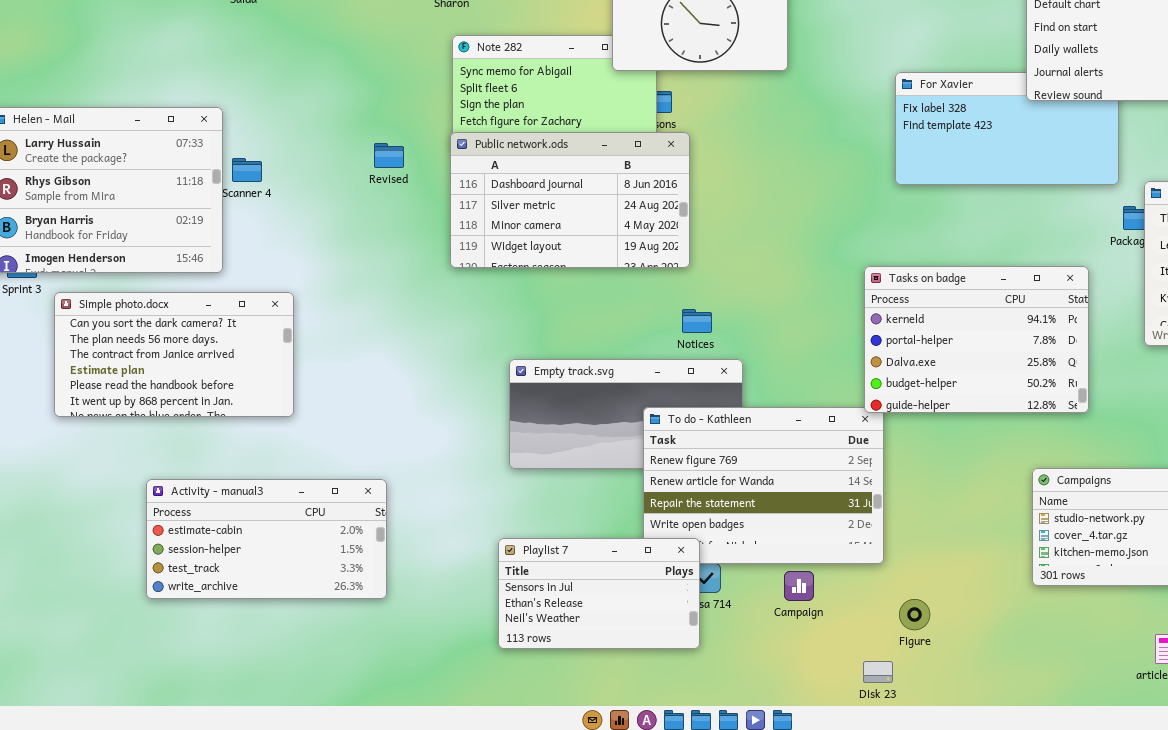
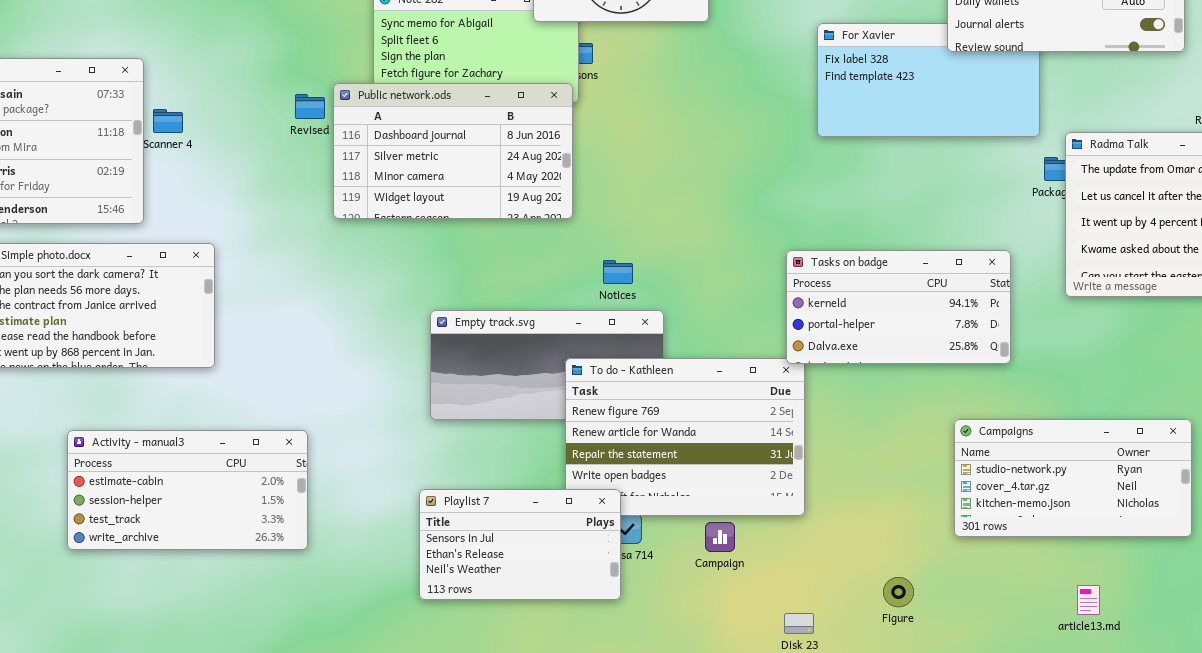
Public network.ods: [450,132,690,268] -> [333,83,573,219], moved
Tasks on badge: [864,266,1089,413] -> [786,250,1011,364], resized
Figure: [899,599,930,630] -> [883,577,914,607], moved

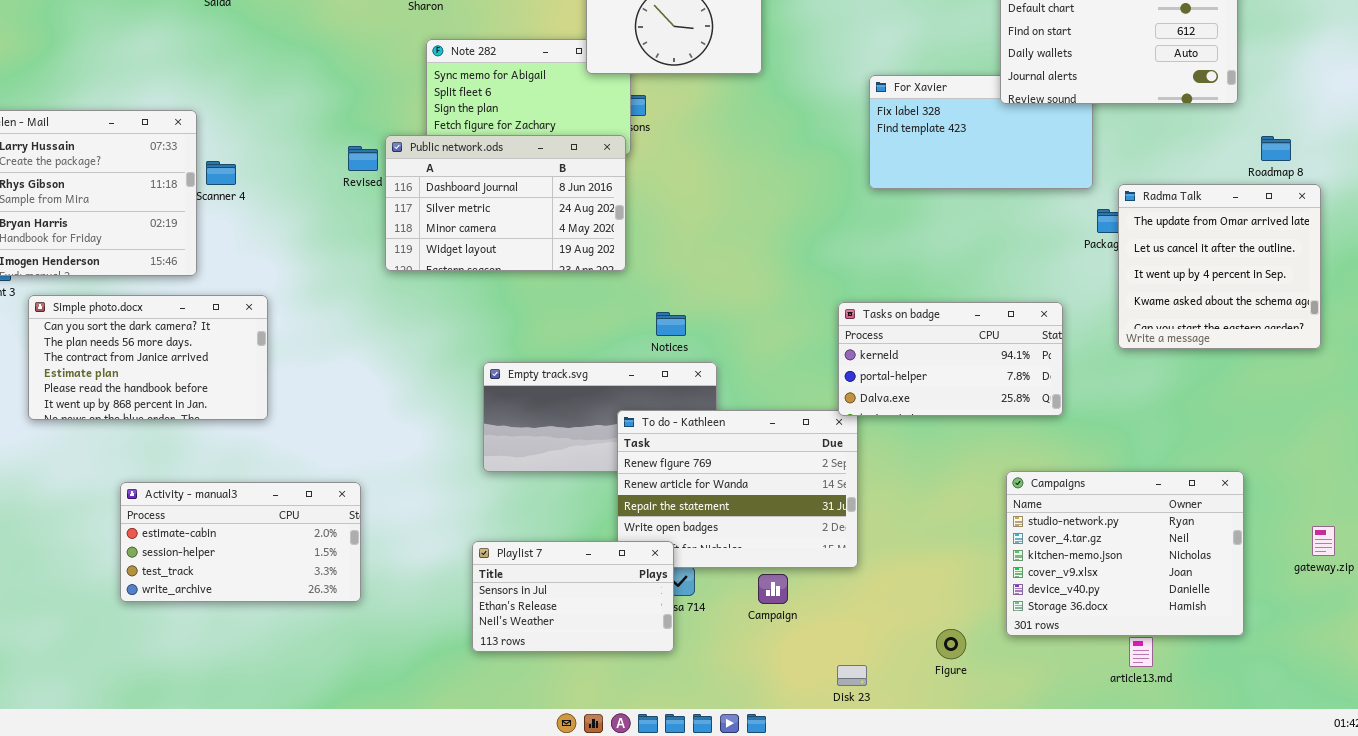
Campaigns: [954,419,1192,537] -> [1006,471,1244,636], resized

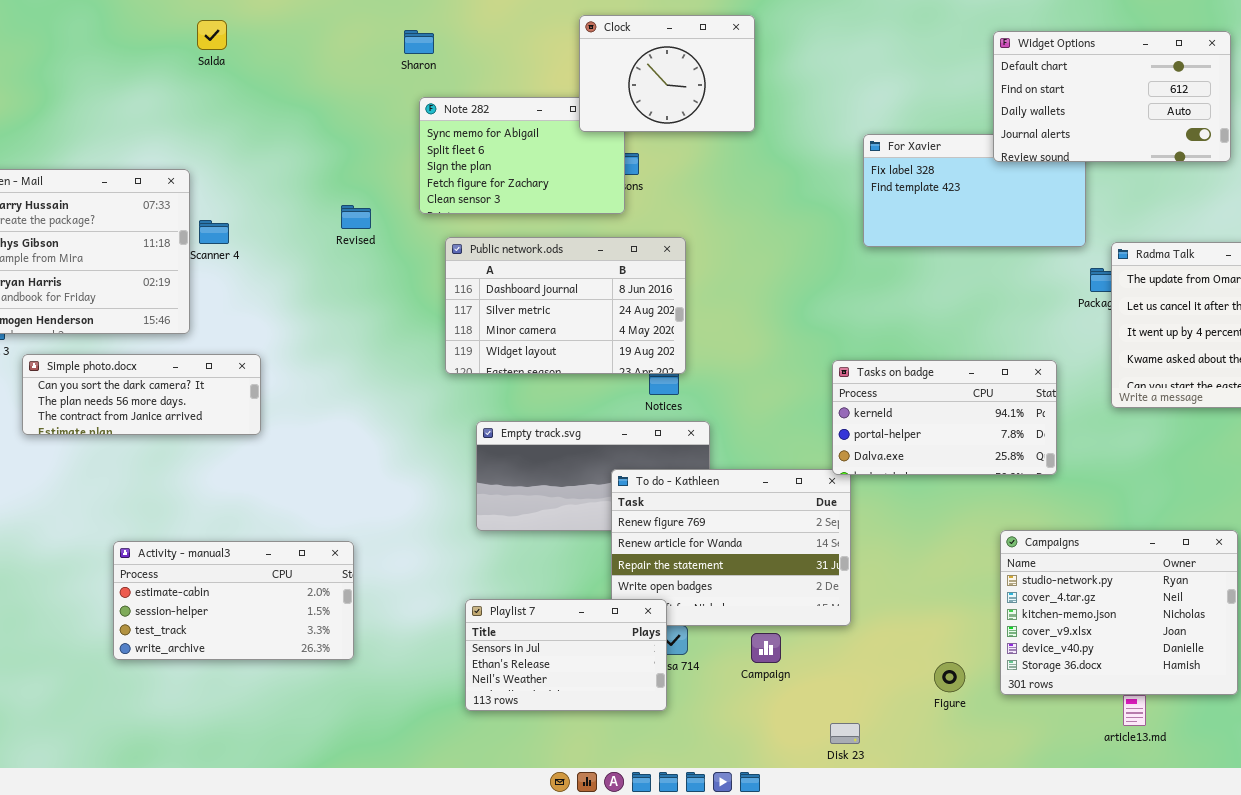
Public network.ods: [385,135,626,271] -> [445,237,686,374], moved
Simple photo.docx: [28,295,268,420] -> [22,354,261,435], resized
Figure: [936,629,966,659] -> [934,662,965,692], moved

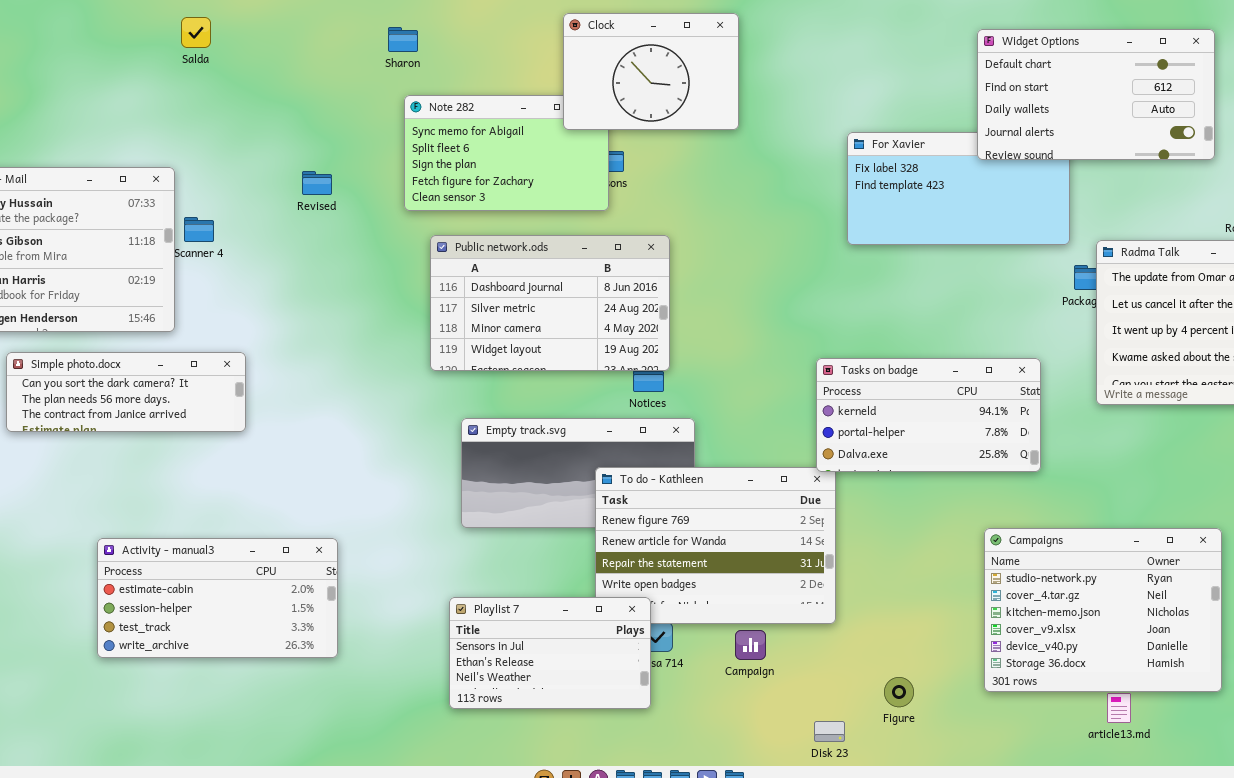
Revised: [341,205,371,229] -> [302,171,332,195], moved
Figure: [934,662,965,692] -> [884,677,914,707], moved

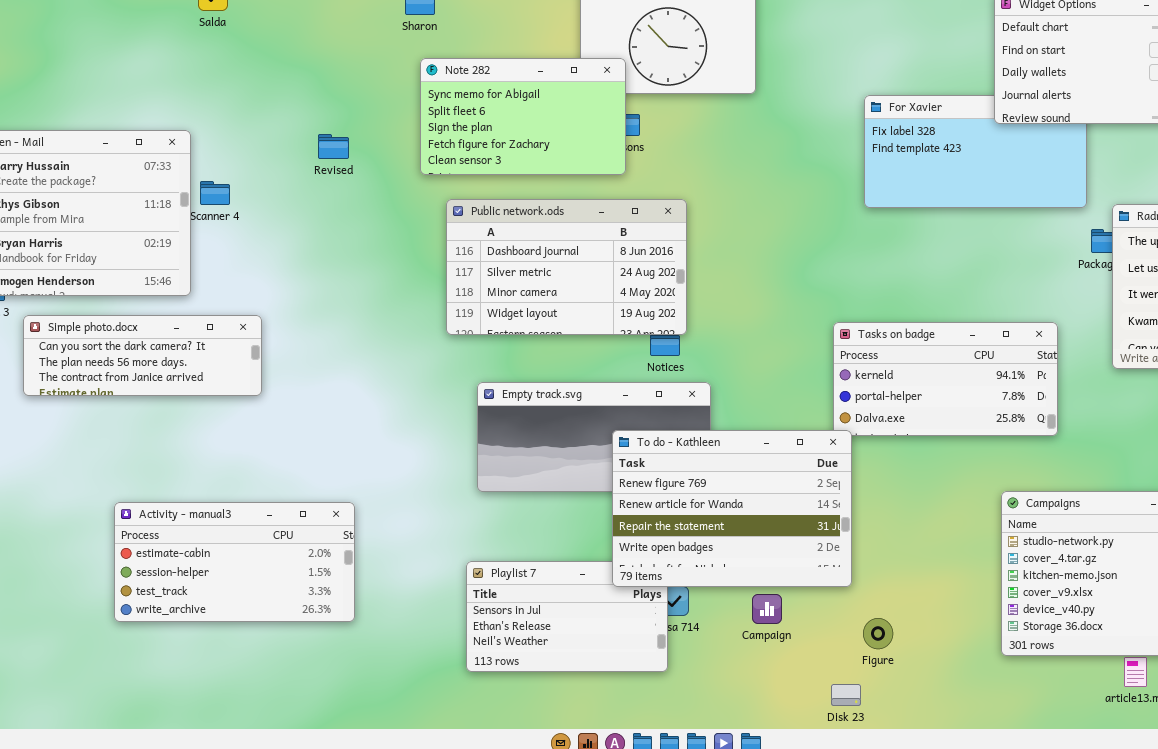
Note 282: [404,95,609,211] -> [420,58,626,175], raised
To do - Kathleen: [595,467,836,624] -> [612,430,852,587], raised
Figure: [884,677,914,707] -> [863,618,893,649], moved

